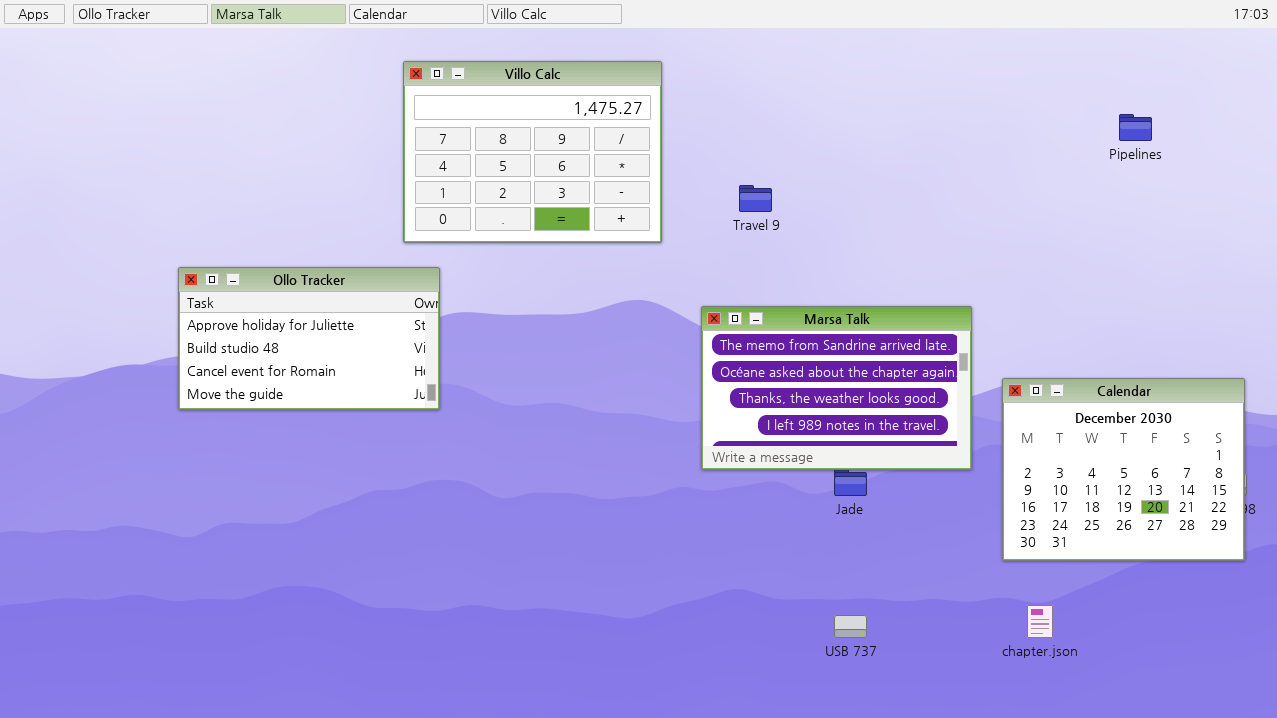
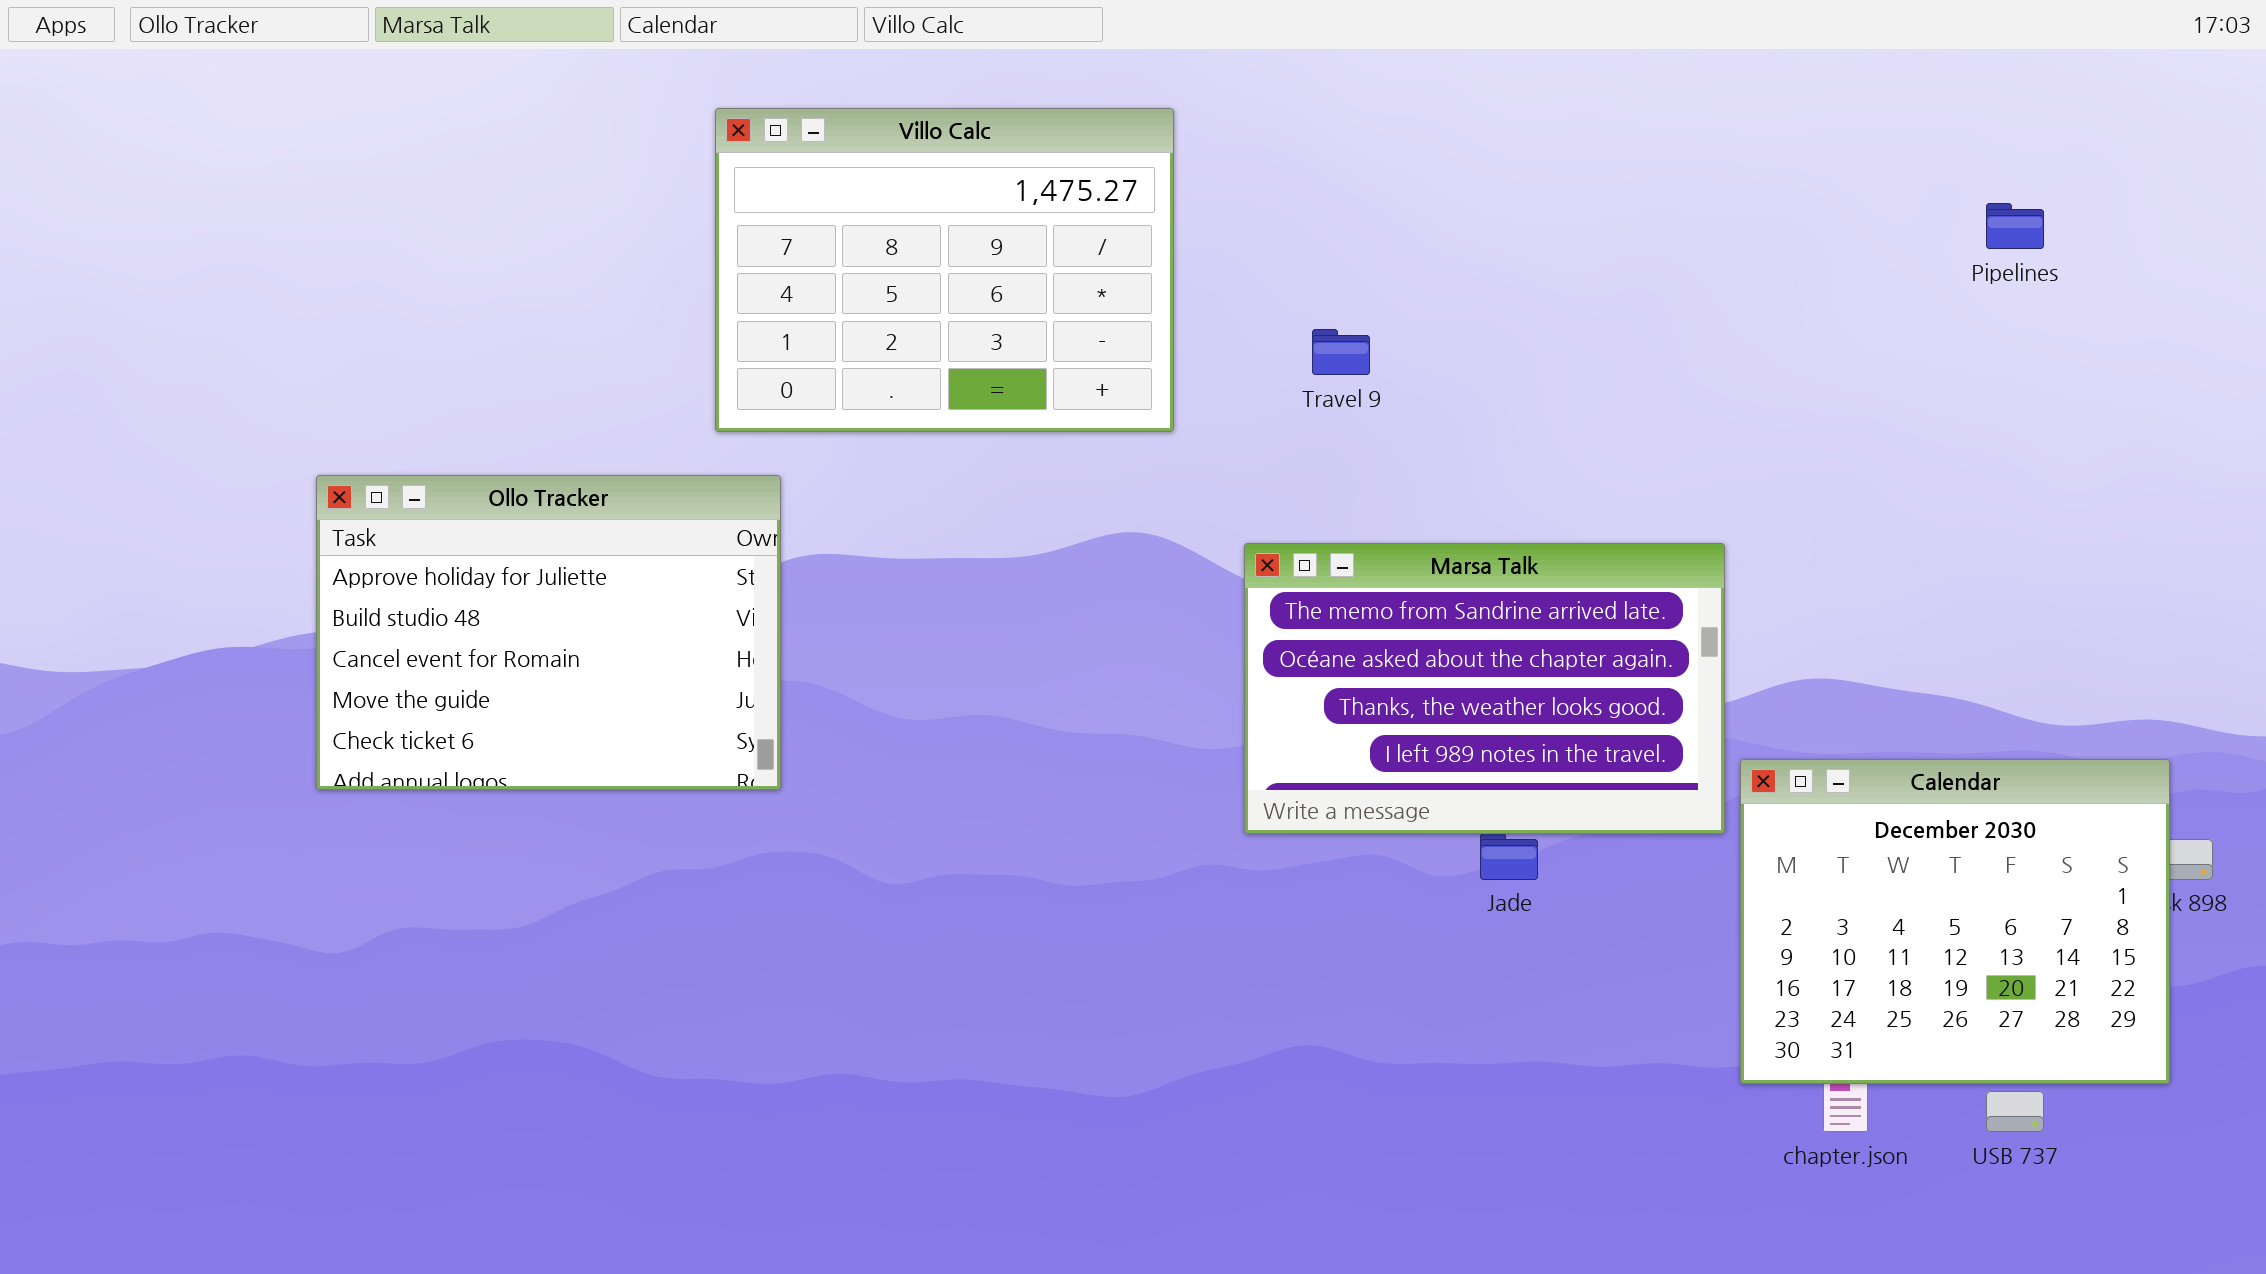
Ollo Tracker: [178,267,440,410] -> [316,475,781,790], resized
Calendar: [1002,378,1245,561] -> [1740,759,2170,1084], moved
USB 737: [834,615,867,638] -> [1986,1091,2044,1132], moved

